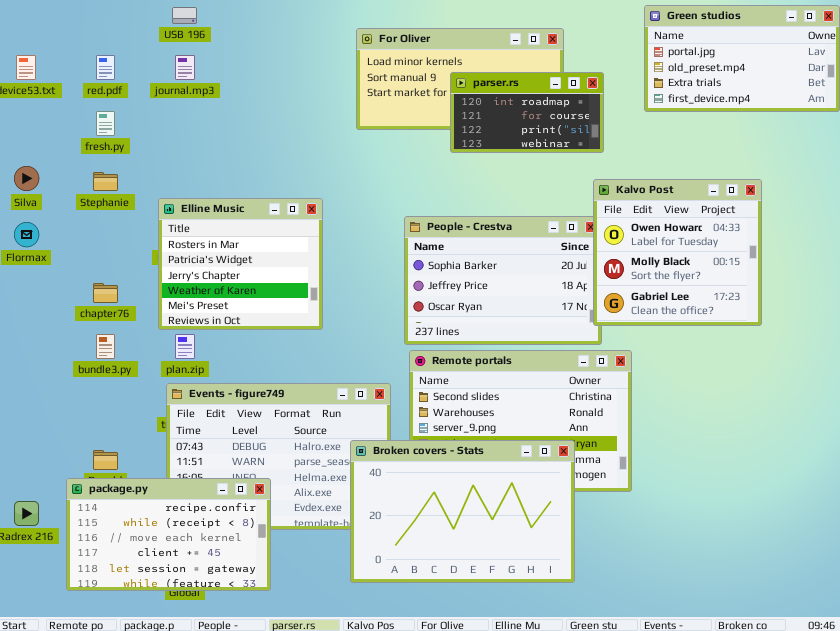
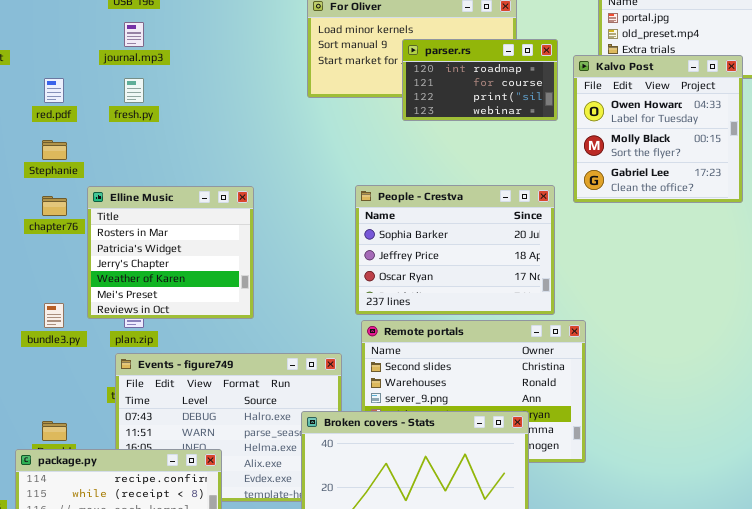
red.pdf: [96,55,115,80] -> [44,78,64,103], moved
fresh.py: [96,111,115,136] -> [124,78,144,103], moved
Kalvo Post: [593,179,762,326] -> [573,55,743,203], moved
Elline Music: [158,198,323,330] -> [87,186,254,319], moved
chapter76: [93,283,118,303] -> [42,196,67,216], moved

